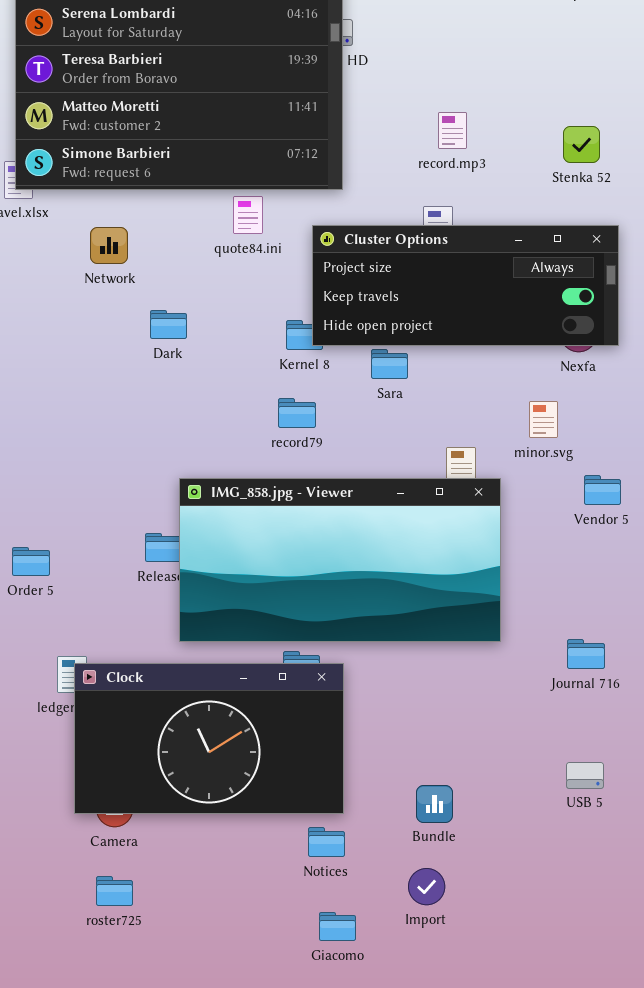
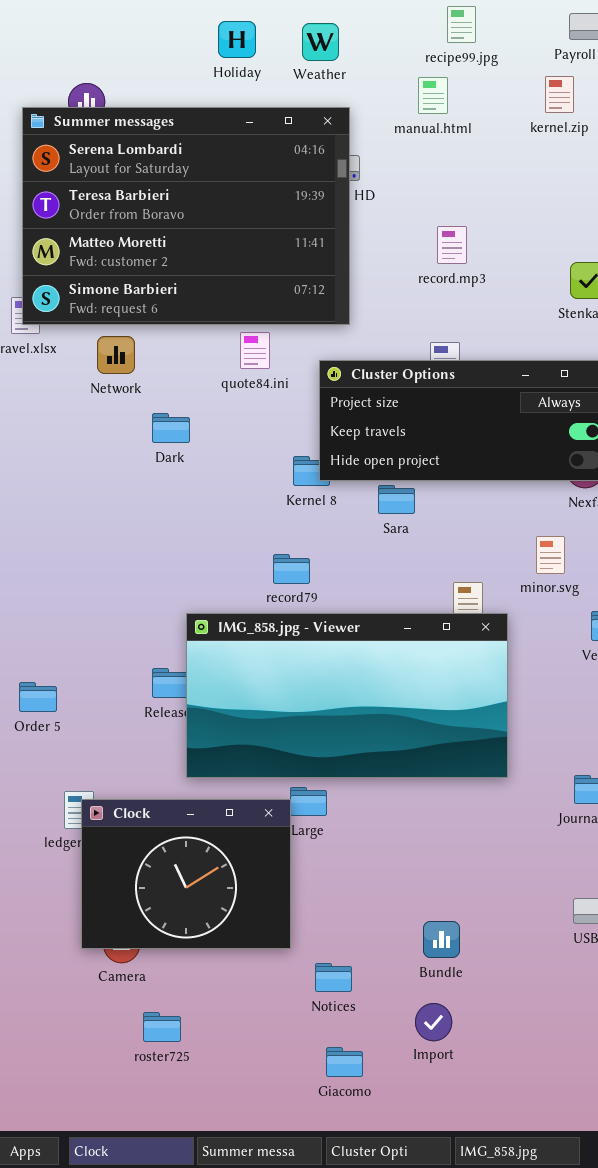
record.mp3: [438,112,467,149] -> [437,226,467,264], moved
Network: [90,227,128,264] -> [97,336,135,374], moved
Dark: [150,310,187,339] -> [152,413,190,443], moved
record79: [278,398,316,428] -> [273,554,310,584], moved
Clock: [74,663,344,814] -> [81,799,291,949], resized
roster725: [96,876,133,906] -> [143,1012,181,1042], moved

